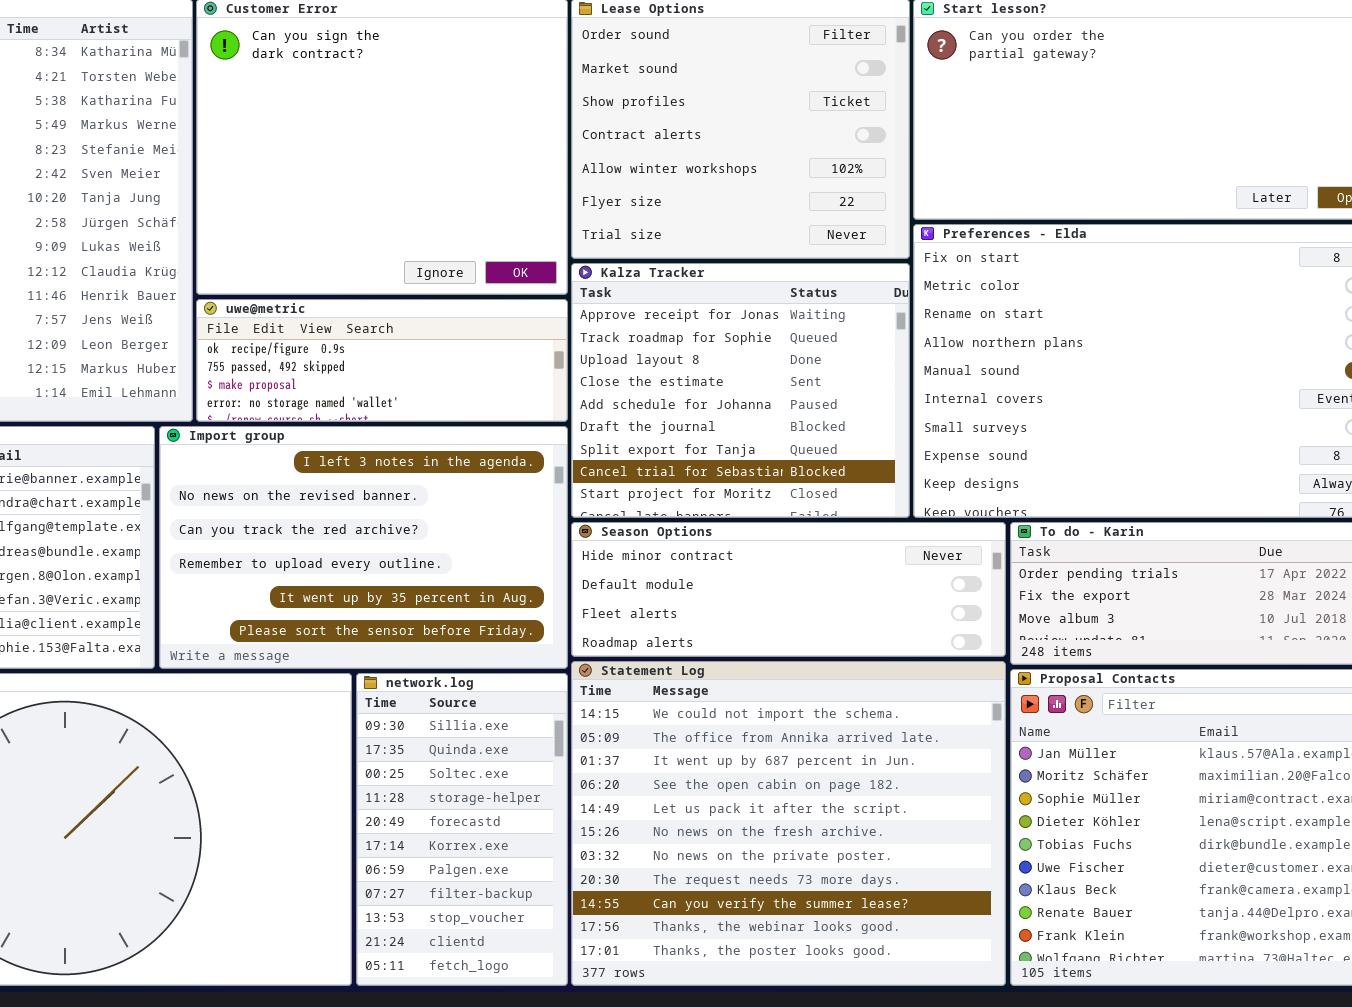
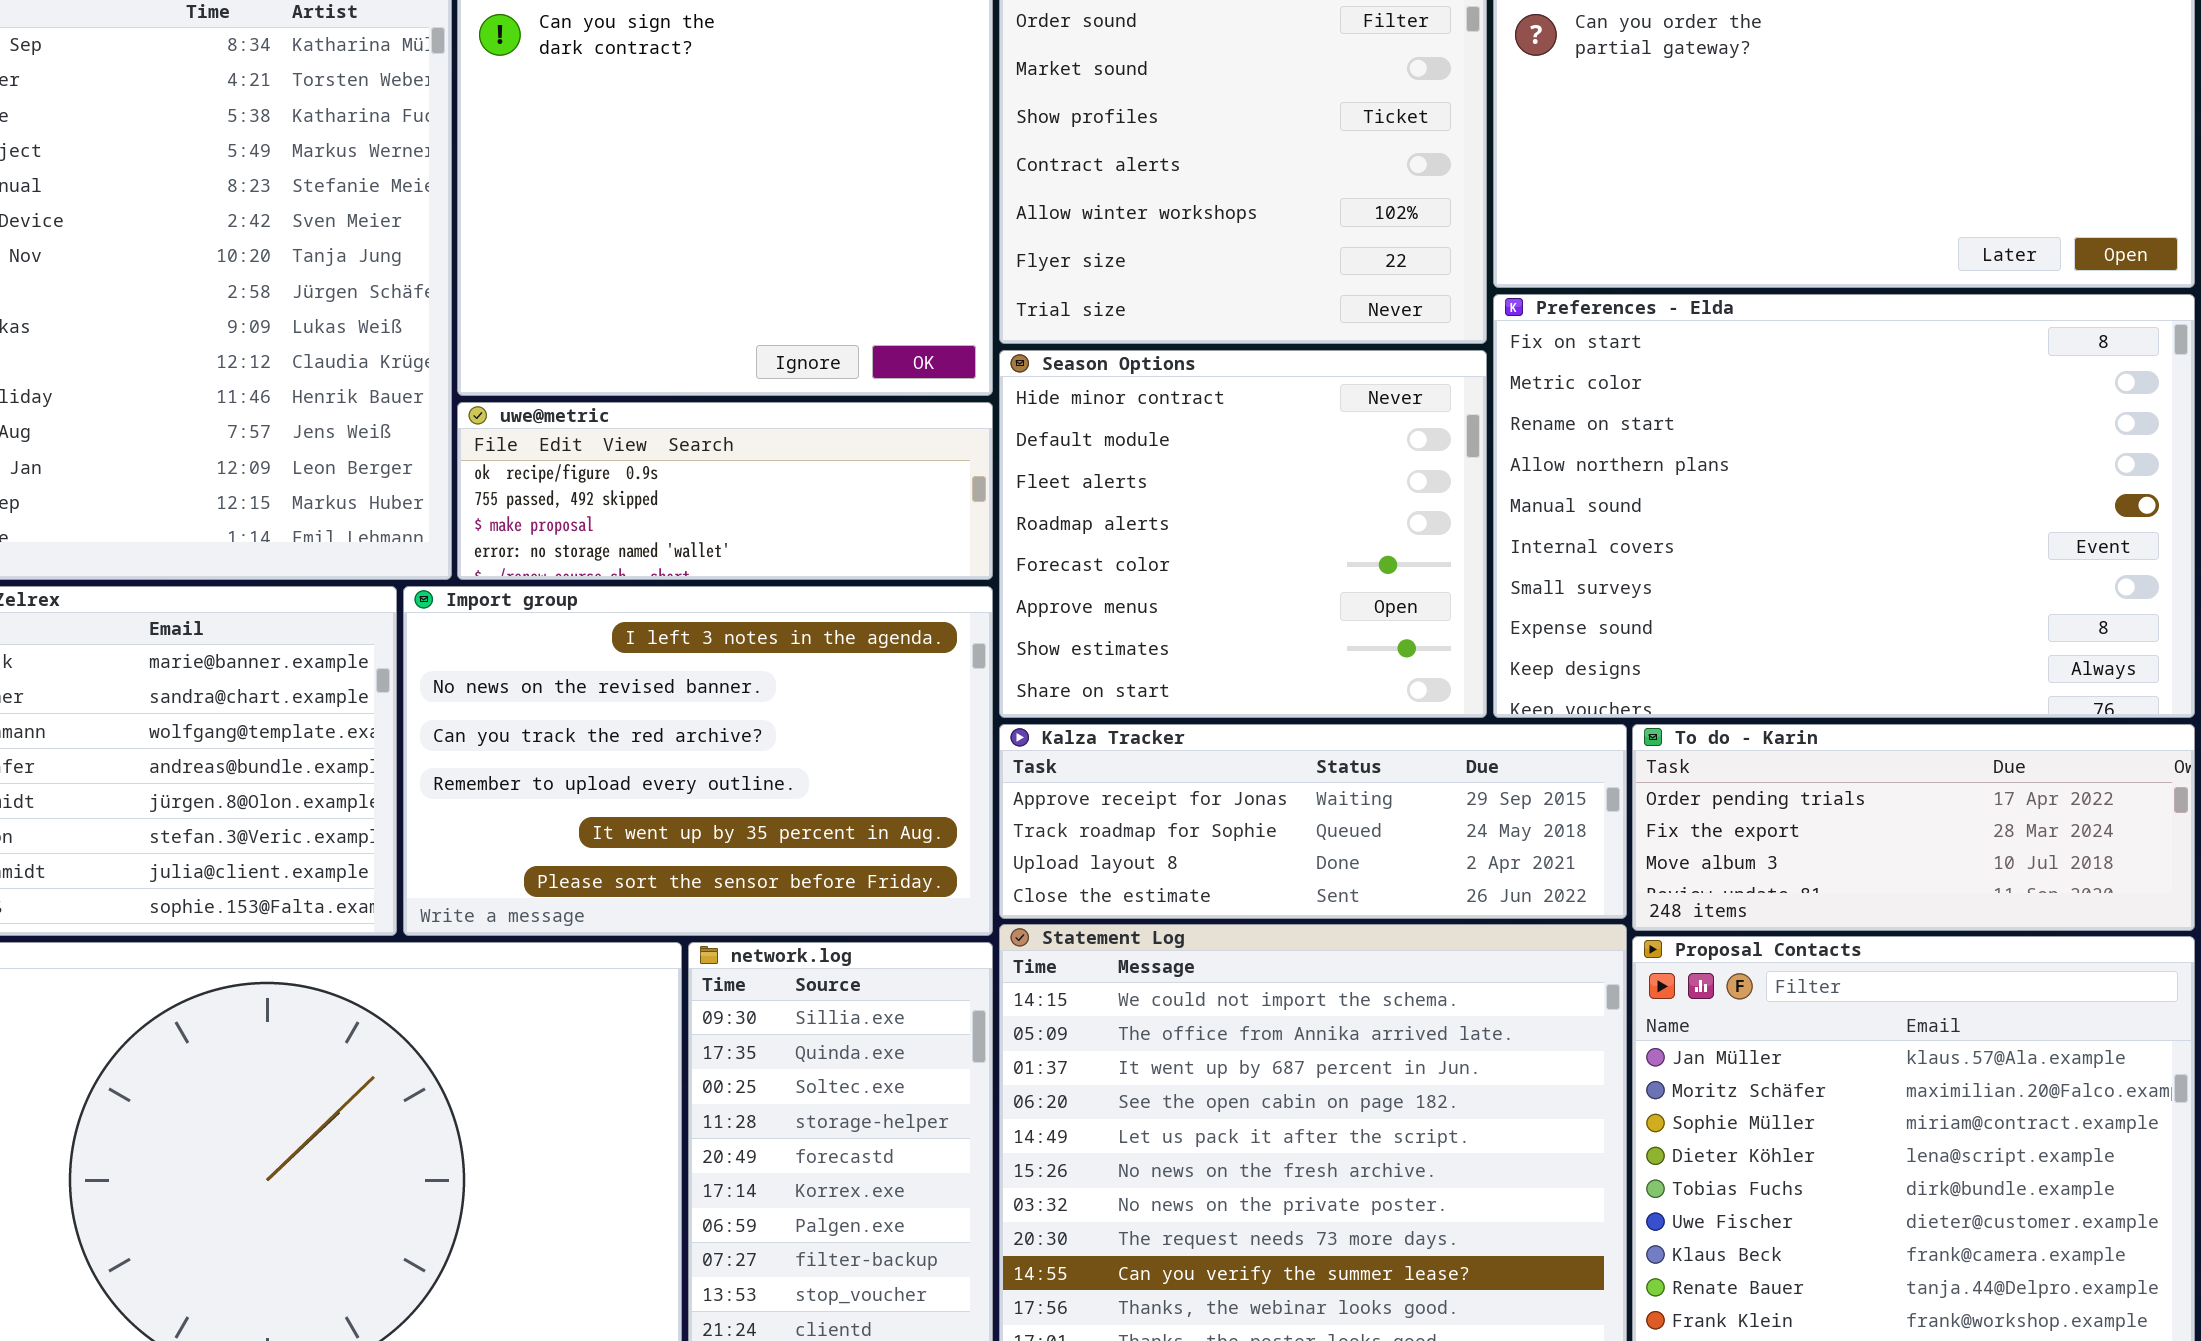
Kalza Tracker: [571,263,910,518] -> [999,724,1627,919], moved, resized
Season Options: [571,522,1006,657] -> [999,350,1487,718], moved, resized

